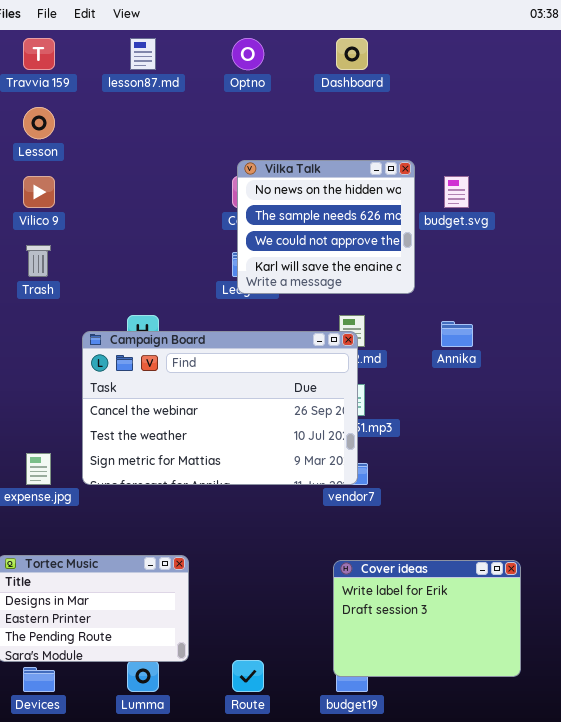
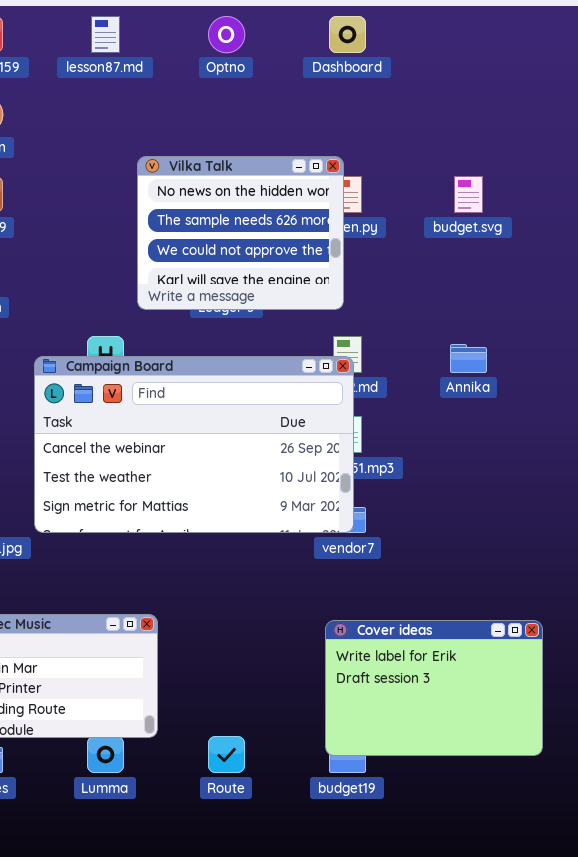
Vilka Talk: [237,160,415,294] -> [137,156,344,310], moved

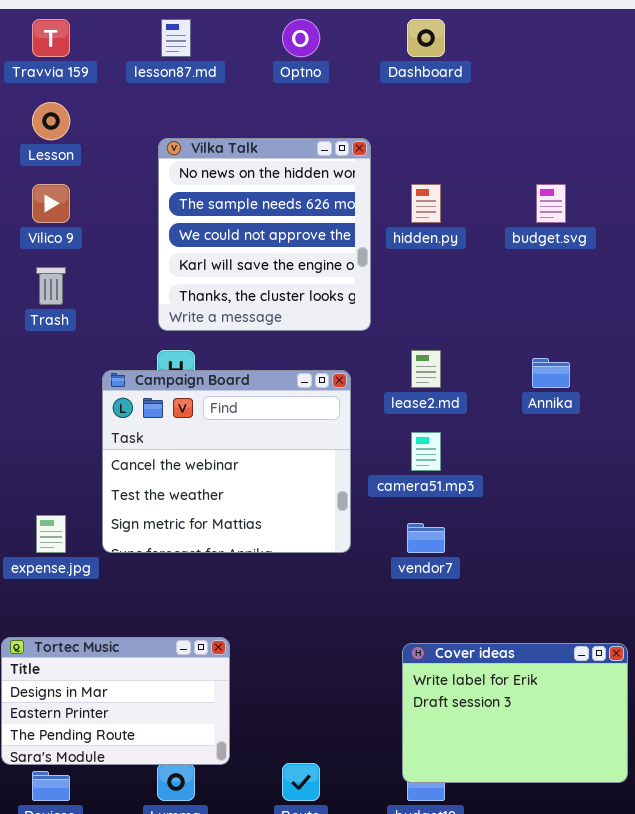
Vilka Talk: [137,156,344,310] -> [158,138,371,331], moved, resized
Campaign Board: [34,356,354,533] -> [102,370,351,553], resized

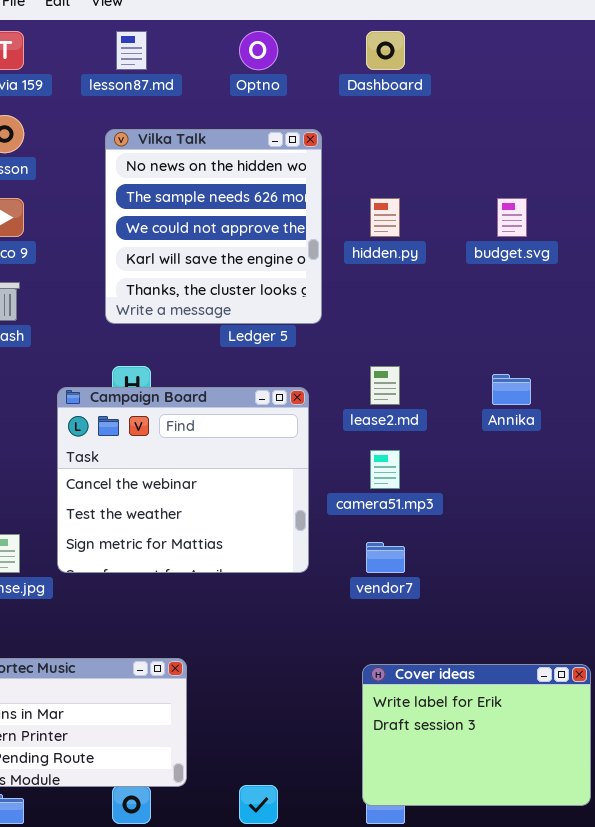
Vilka Talk: [158,138,371,331] -> [105,129,322,324], moved

